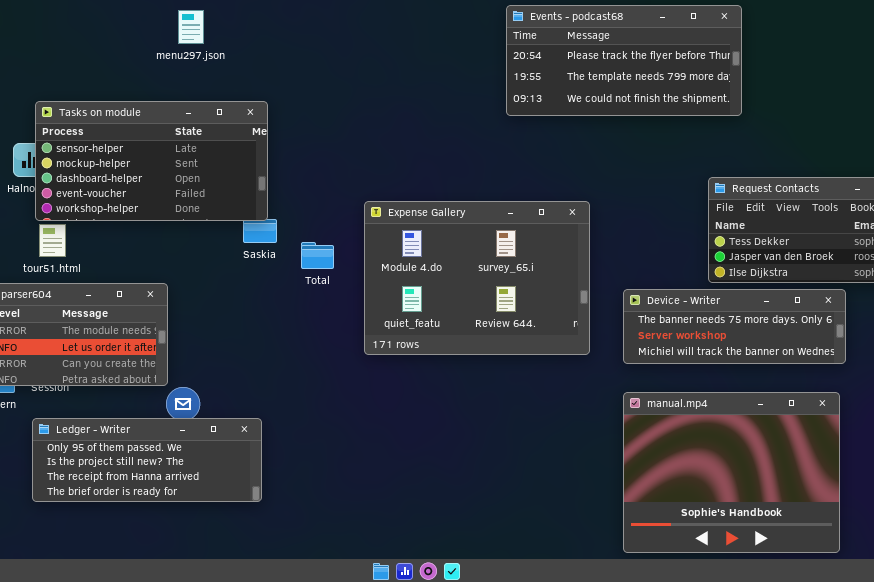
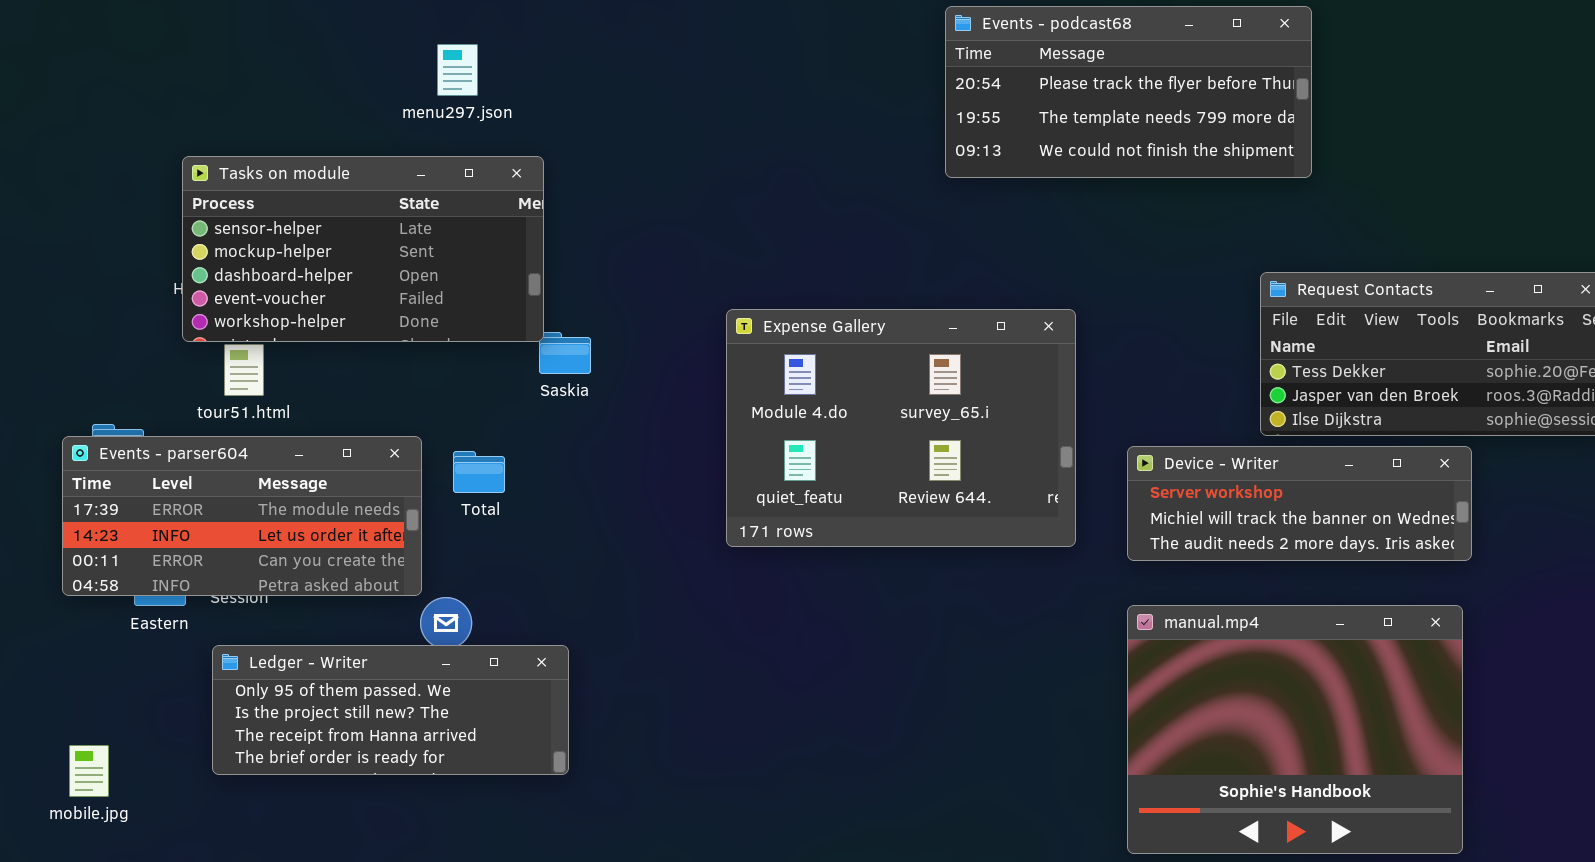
menu297.json: [178,10,204,44] -> [437,44,478,96], moved
Tasks on module: [35,101,268,221] -> [182,156,544,342], moved
Total: [301,242,334,269] -> [453,451,505,493], moved
Device - Writer: [623,289,846,364] -> [1127,446,1472,561], scrolled down 1 row

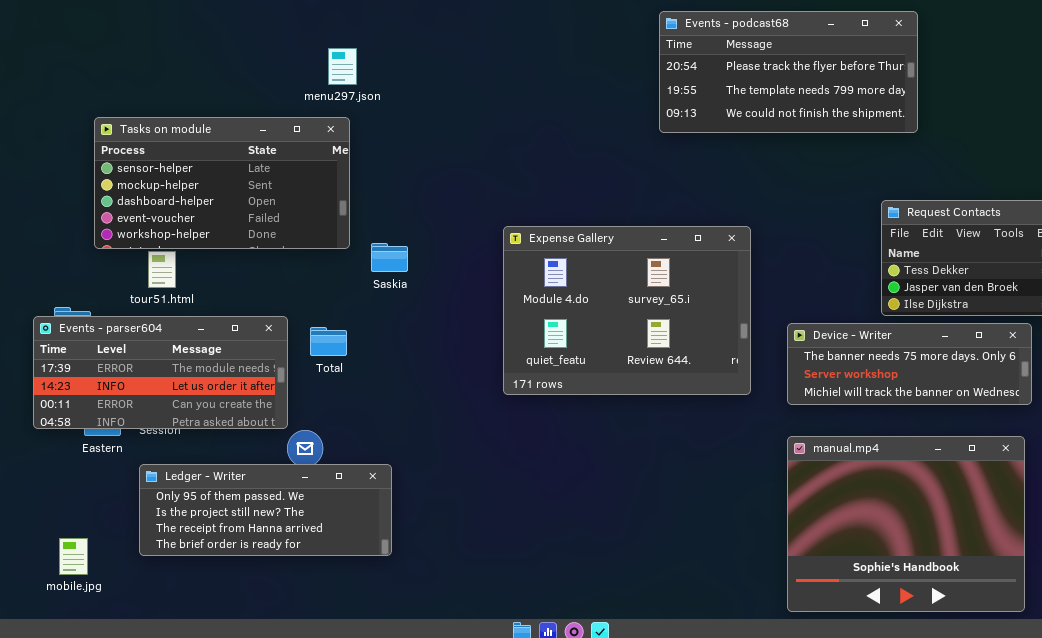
menu297.json: [437,44,478,96] -> [328,48,357,85], moved
Tasks on module: [182,156,544,342] -> [94,117,350,249], moved
Device - Writer: [1127,446,1472,561] -> [787,323,1032,405], scrolled up 1 row
mobile.jpg: [69,745,109,797] -> [59,538,88,575], moved

